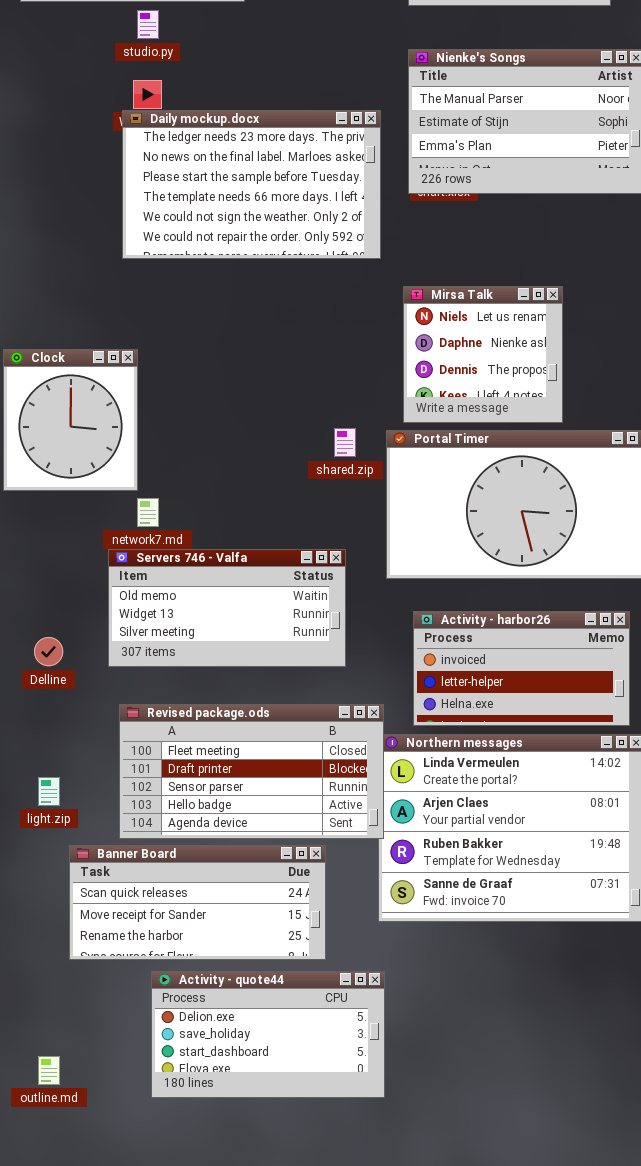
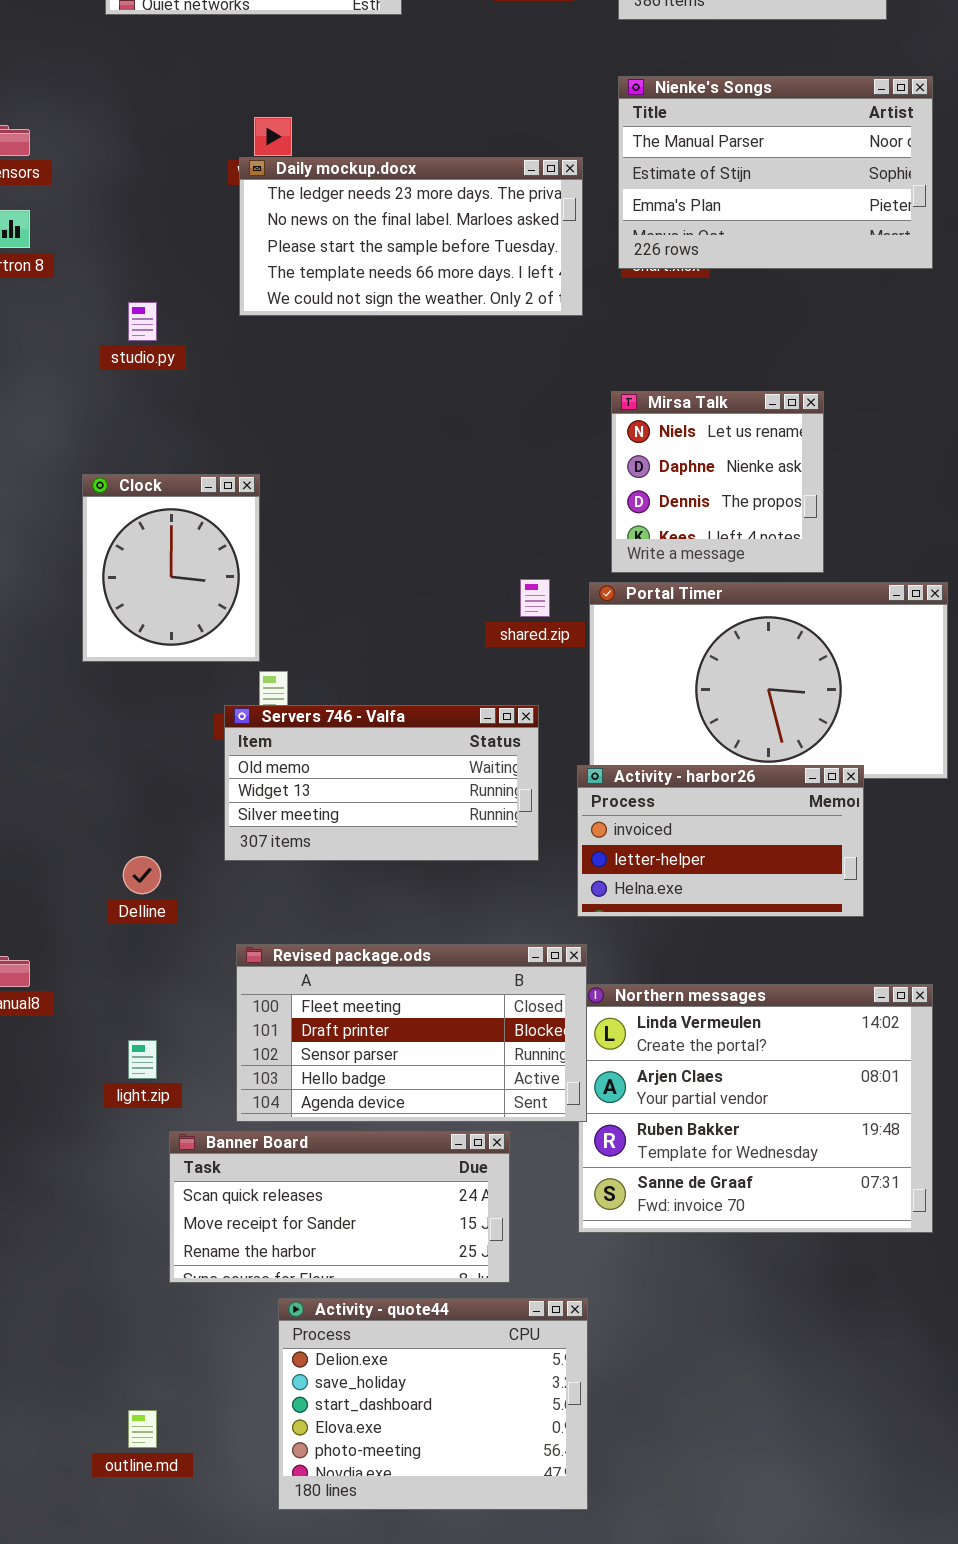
studio.py: [137,10,159,39] -> [128,302,157,341], moved
Daily mockup.docx: [122,110,381,259] -> [239,157,583,316], resized
Servers 746 - Valfa: [108,549,346,667] -> [224,705,539,861], moved
Activity - harbor26: [413,611,630,726] -> [577,765,864,917], moved
Activity - quote44: [151,971,385,1098] -> [278,1298,588,1510], resized

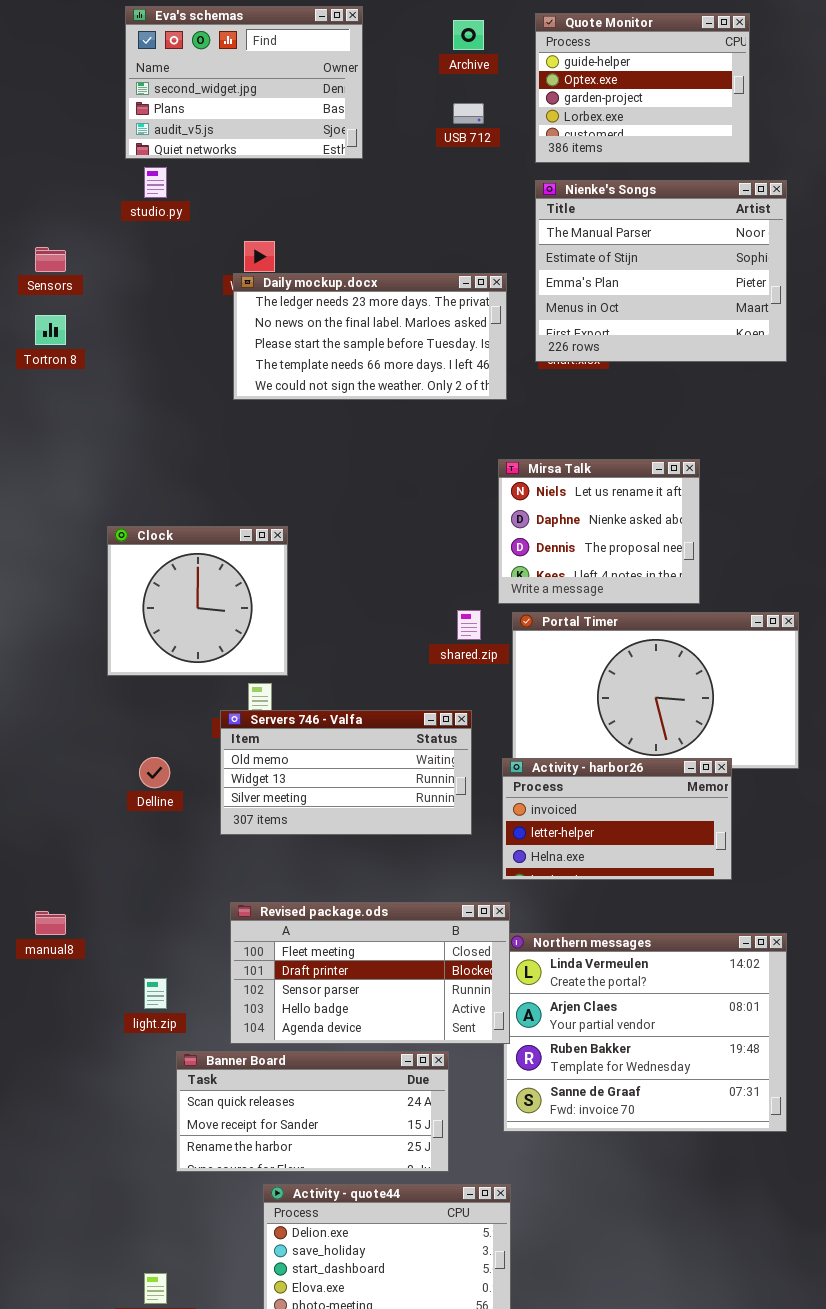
Nienke's Songs: [618,76,933,269] -> [535,180,787,362], resized
studio.py: [128,302,157,341] -> [144,167,167,198], moved
Mirsa Talk: [611,391,824,573] -> [498,459,700,604], resized
Clock: [82,474,260,662] -> [107,526,288,676], resized
Delline: [123,856,161,894] -> [139,757,170,788], moved

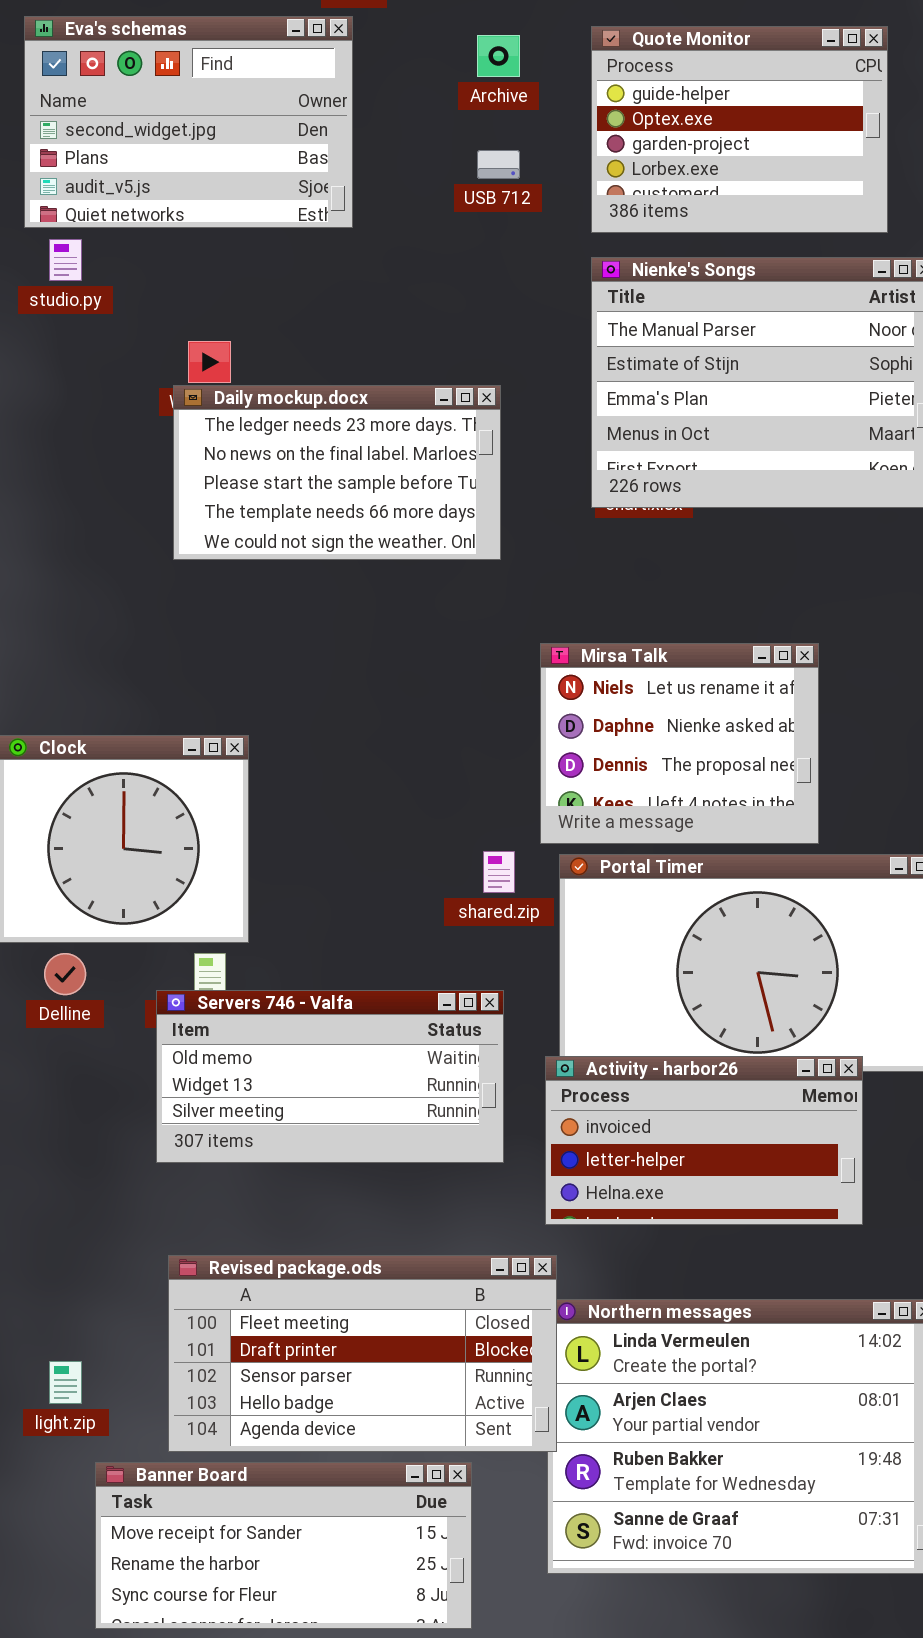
Daily mockup.docx: [233,273,507,400] -> [173,385,501,560], resized
Delline: [139,757,170,788] -> [44,953,86,995], moved
Banner Board: [176,1051,449,1172] -> [95,1462,472,1629], scrolled down 1 row

